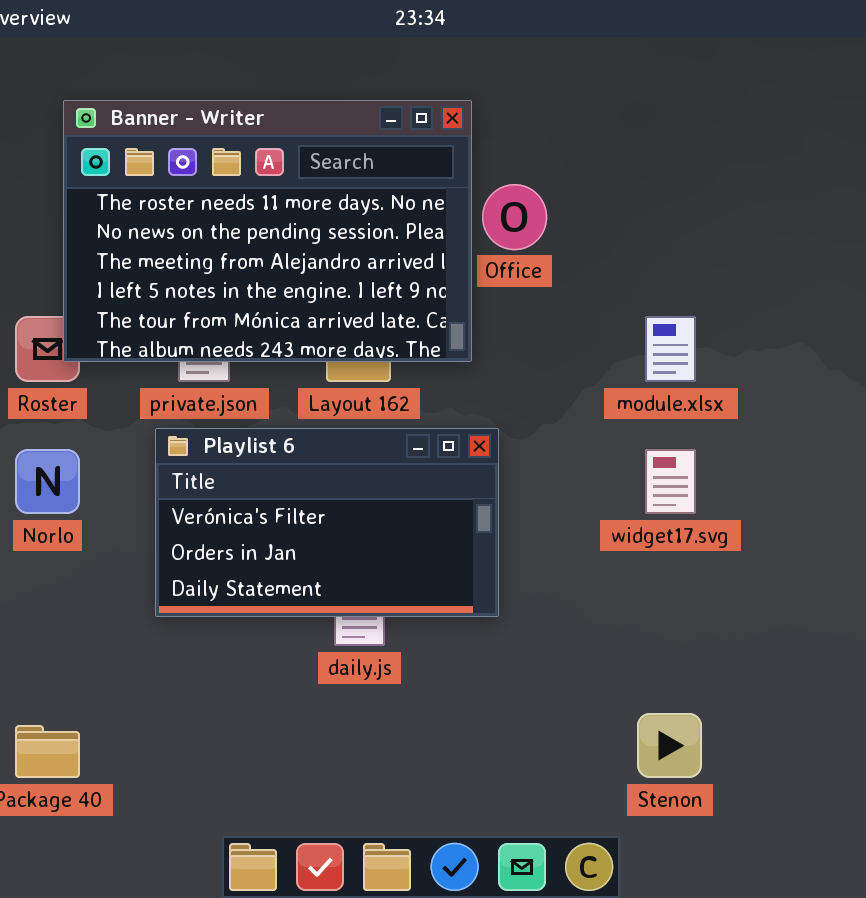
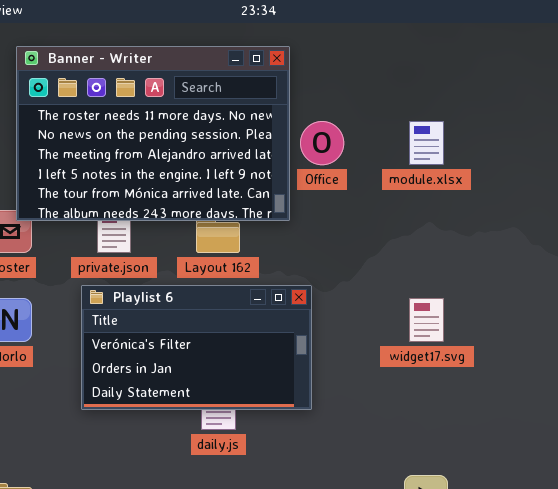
Banner - Writer: [63,100,472,362] -> [16,46,290,221], moved
module.xlsx: [645,316,696,382] -> [409,121,444,165], moved

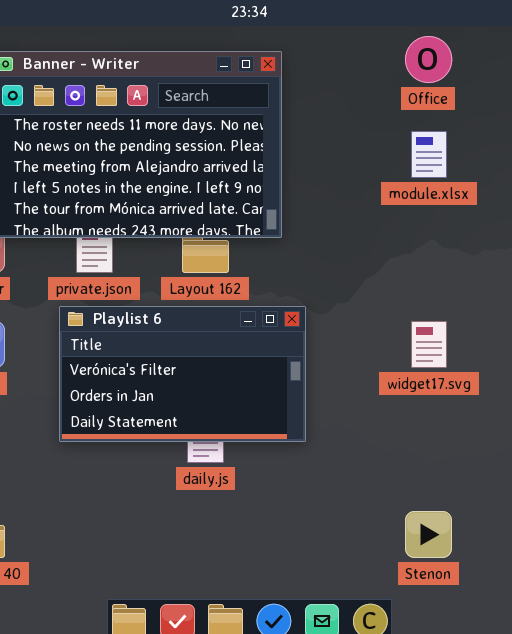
Office: [300,121,344,165] -> [405,36,452,83], moved

